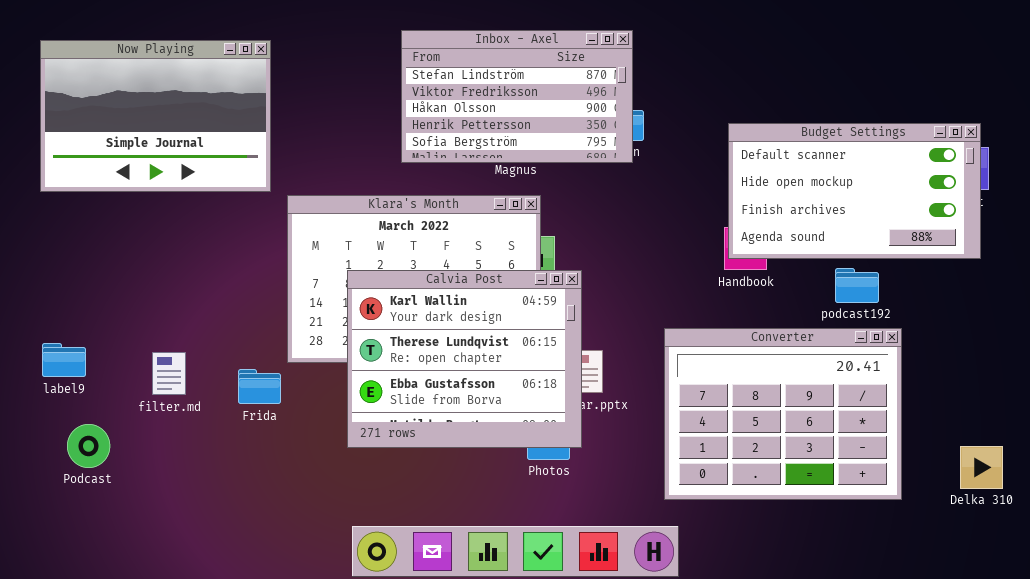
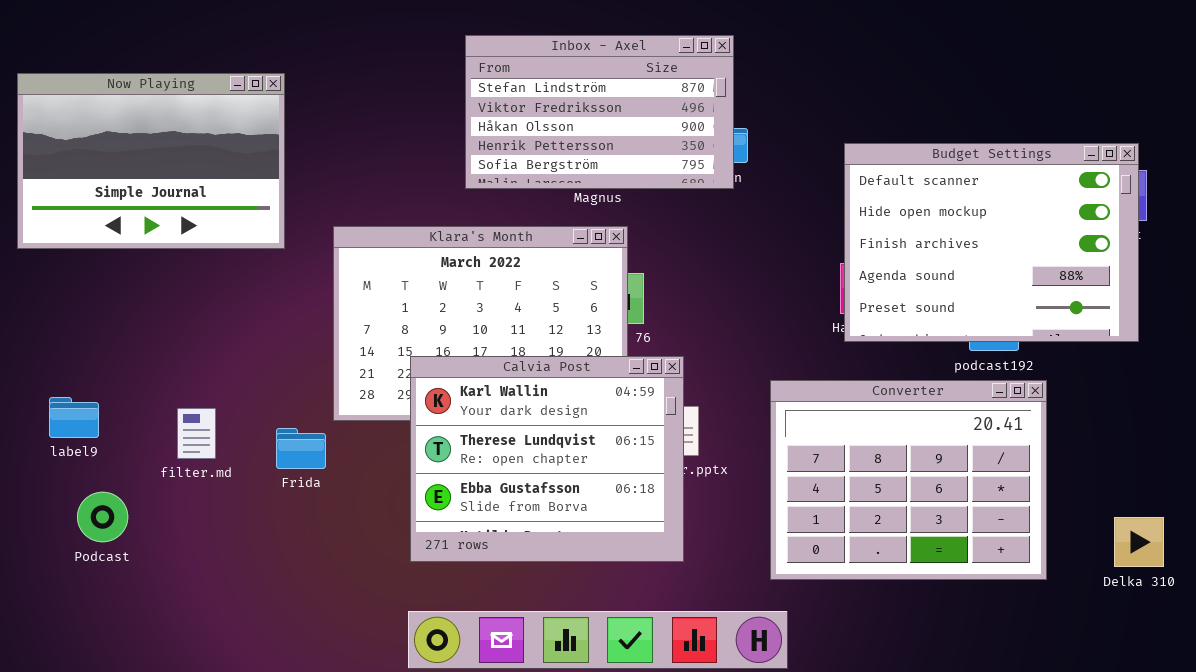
Now Playing: [40,40,271,192] -> [17,73,285,249], moved
Budget Settings: [728,123,981,259] -> [844,143,1139,342], resized
Calvia Post: [347,270,582,448] -> [410,356,684,562], moved

